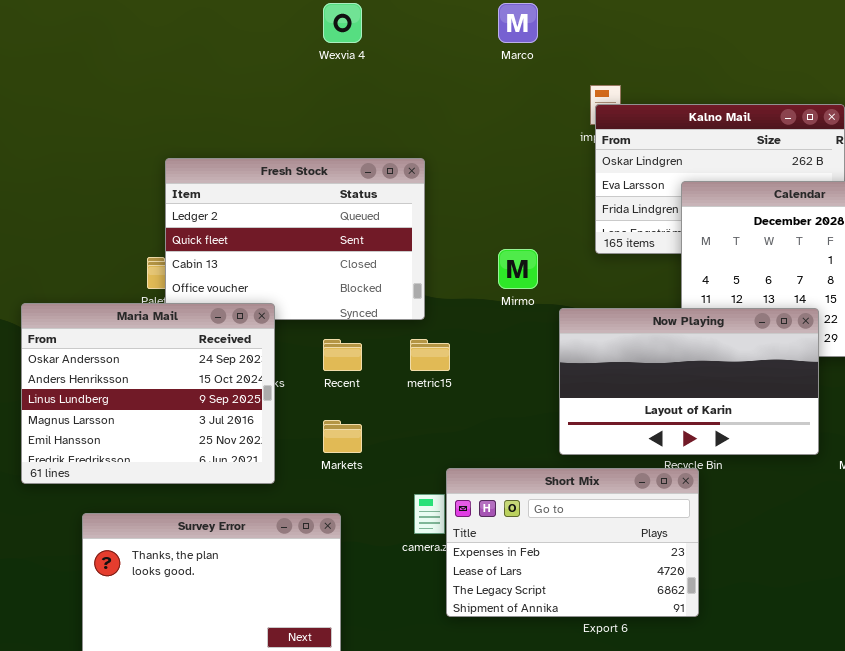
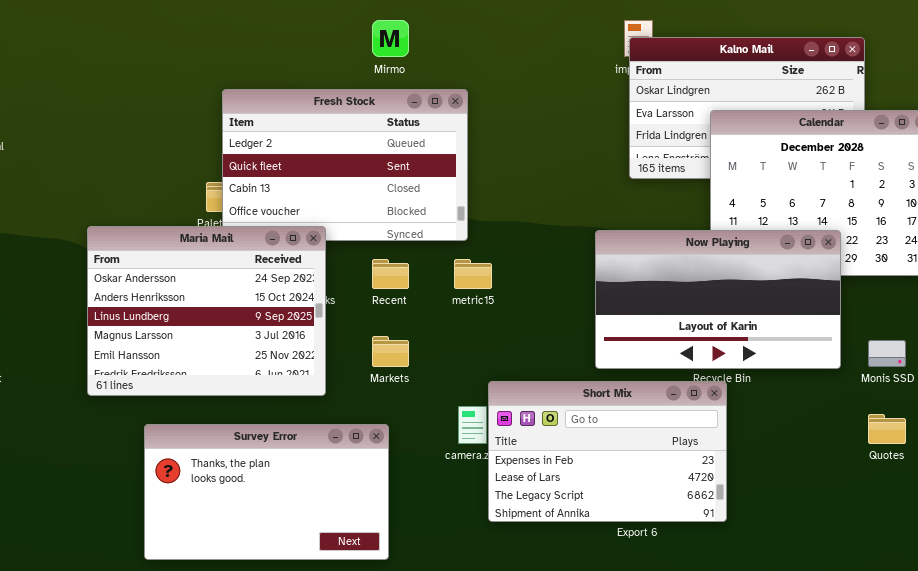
Mirmo: [498,249,538,289] -> [372,20,409,57], moved

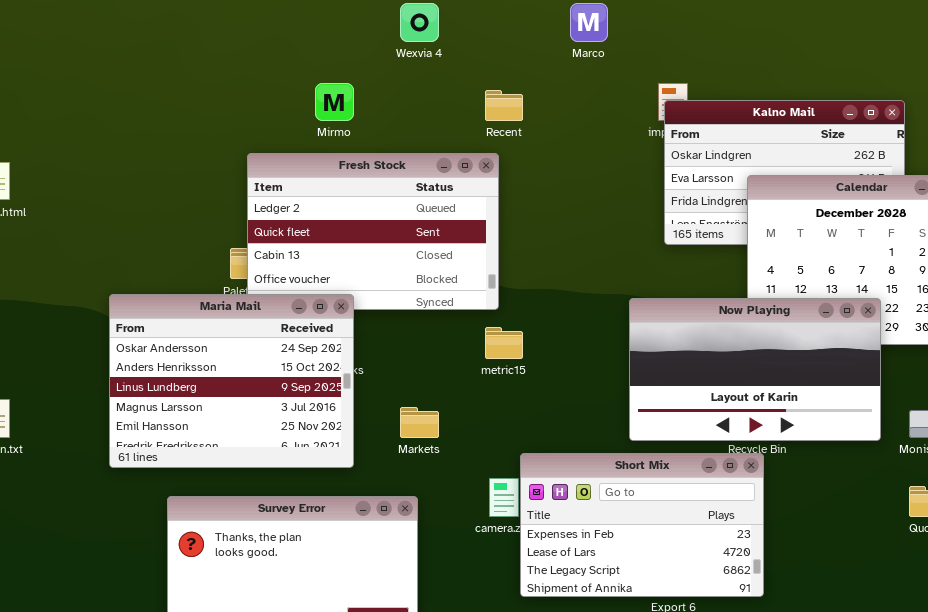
Mirmo: [372,20,409,57] -> [315,83,354,121], moved
Recent: [372,259,409,289] -> [485,90,523,121], moved

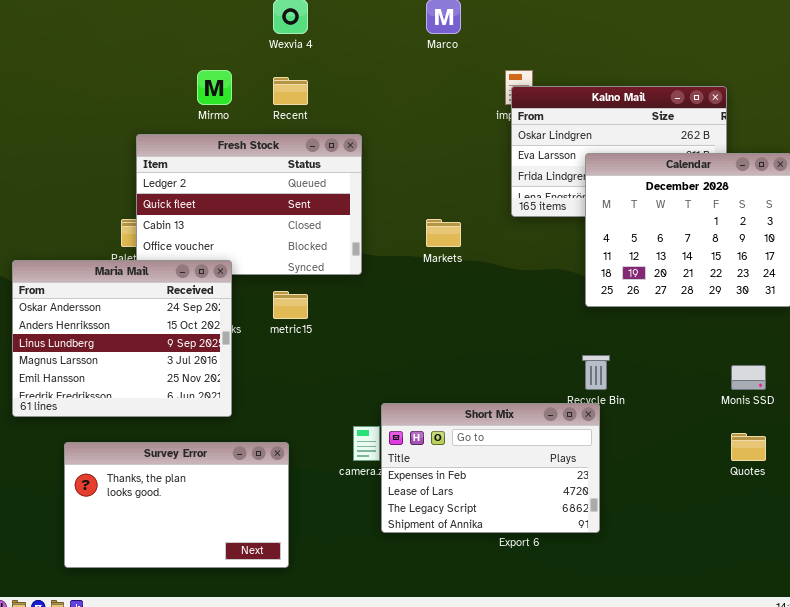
Recent: [485,90,523,121] -> [273,77,308,105], moved
Now Playing: [629,298,881,441] -> none, closed
metric15: [485,327,523,359] -> [273,291,308,319], moved
Markets: [400,407,439,438] -> [426,219,461,247], moved

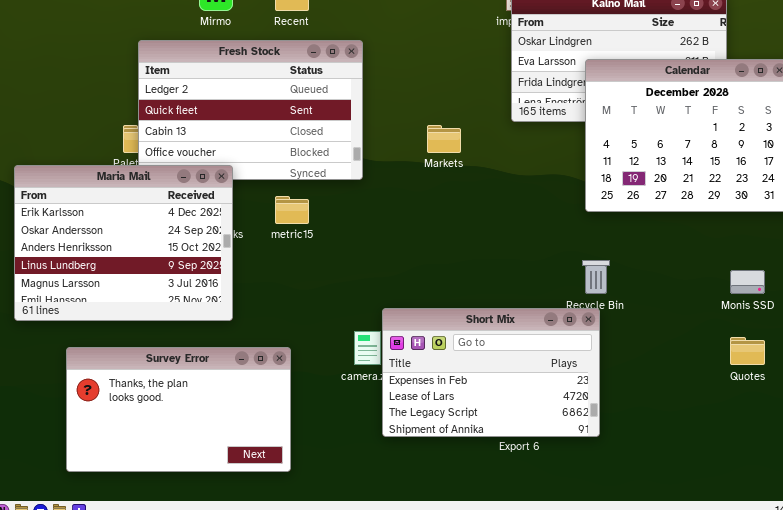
Maria Mail: [12,260,232,417] -> [14,165,233,321], scrolled up 1 row

